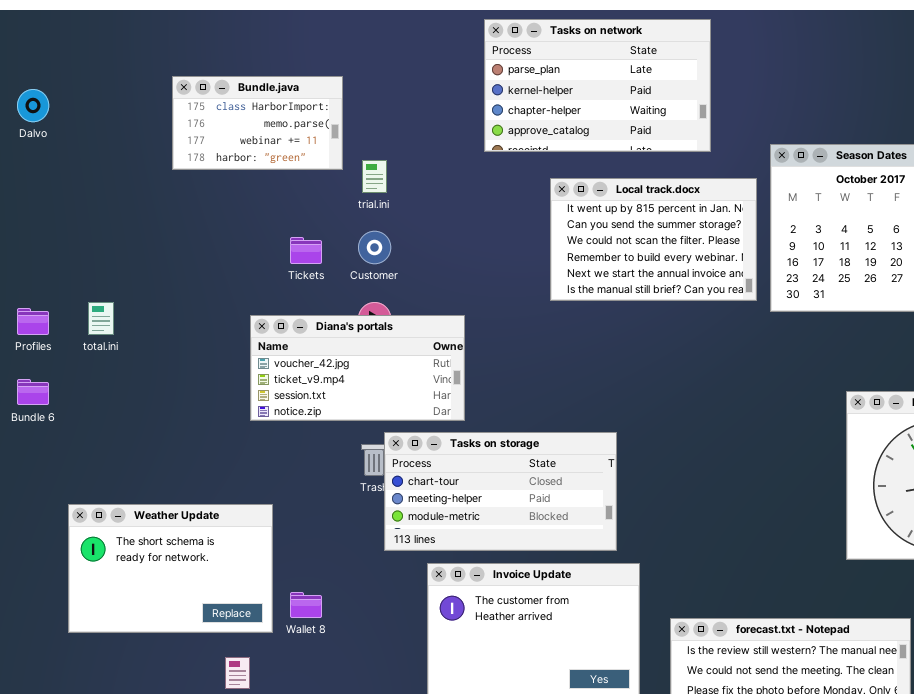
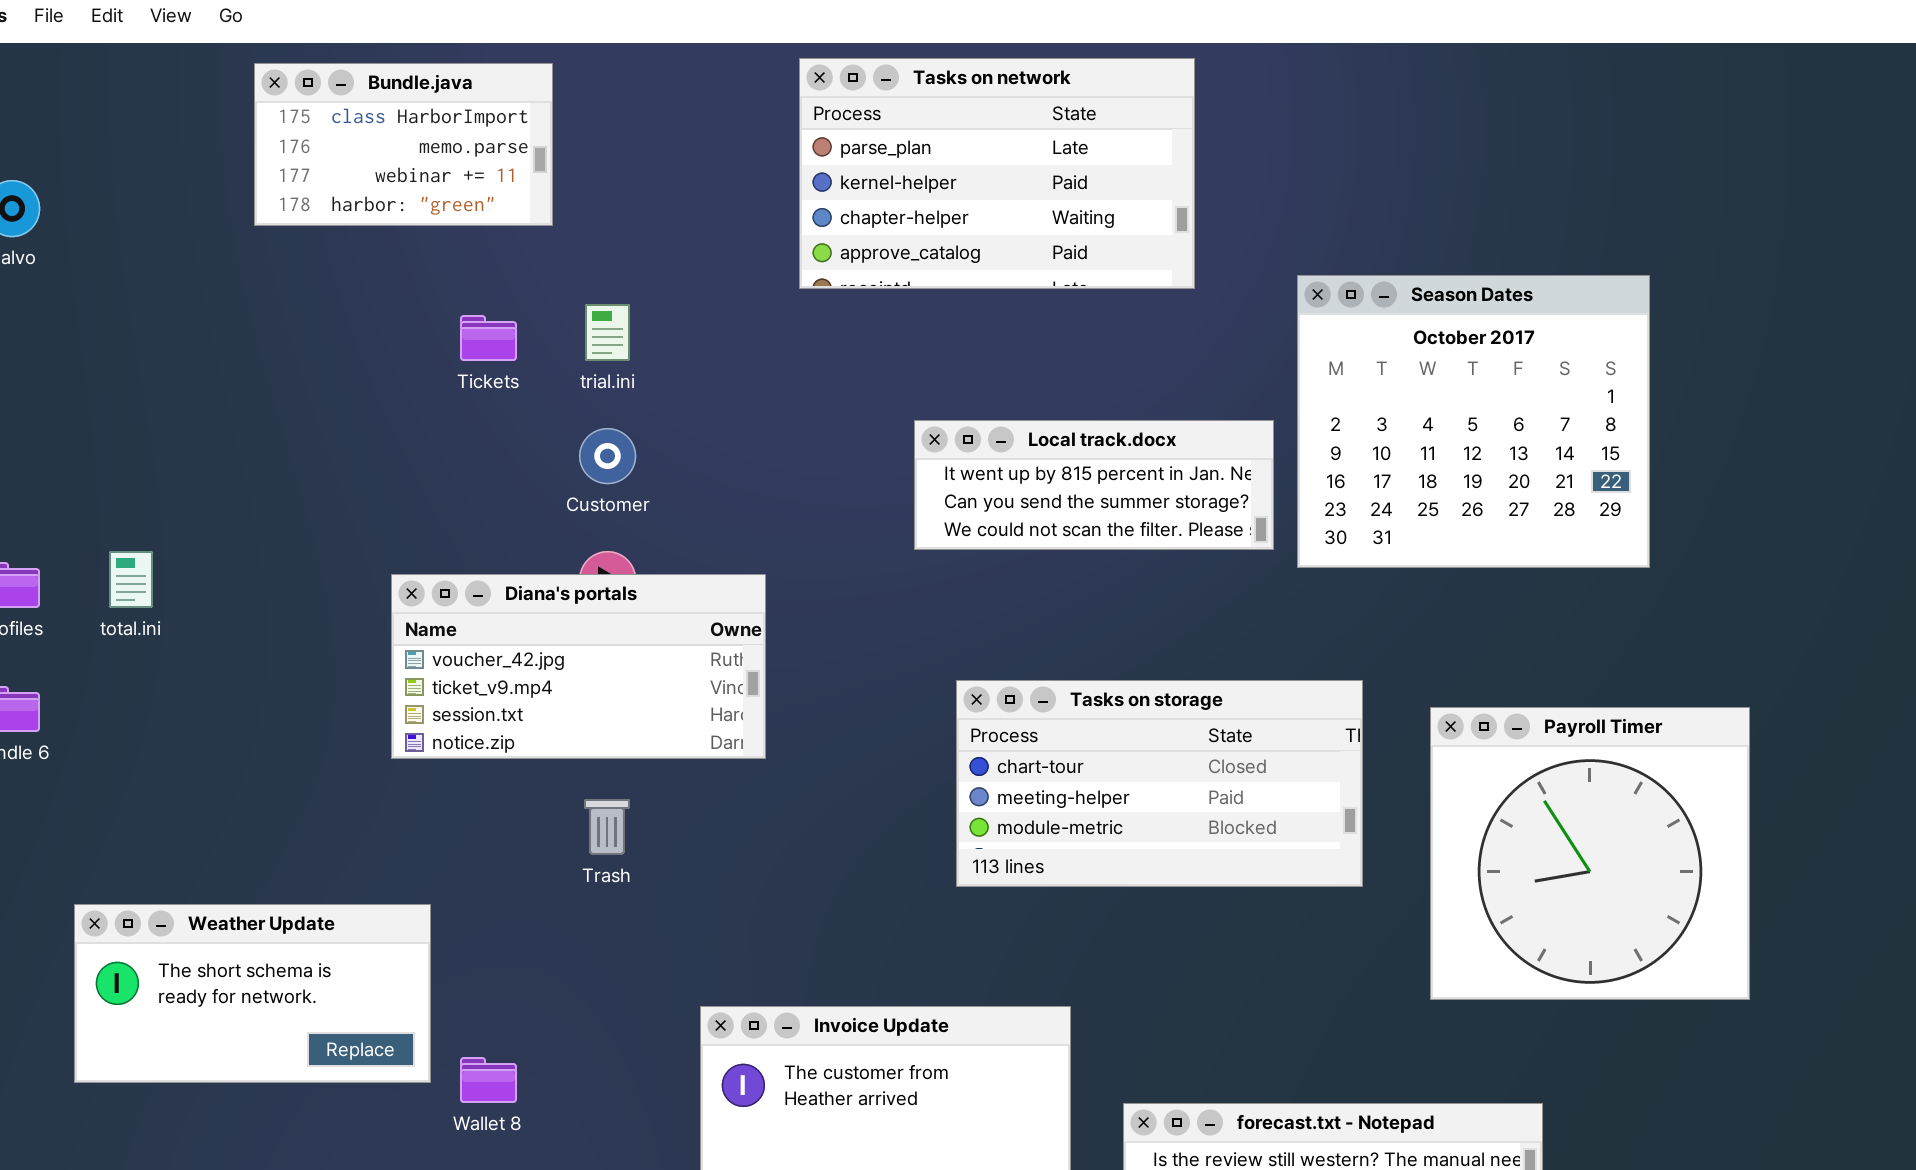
Bundle.java: [172,76,343,170] -> [254,63,553,226], moved
Local track.docx: [550,178,757,301] -> [914,420,1274,550], resized
Tickets: [290,237,322,264] -> [460,315,517,361], moved
Tasks on storage: [384,432,617,551] -> [956,680,1363,887], moved
Weather Update: [68,504,273,633] -> [74,904,431,1083], resized

